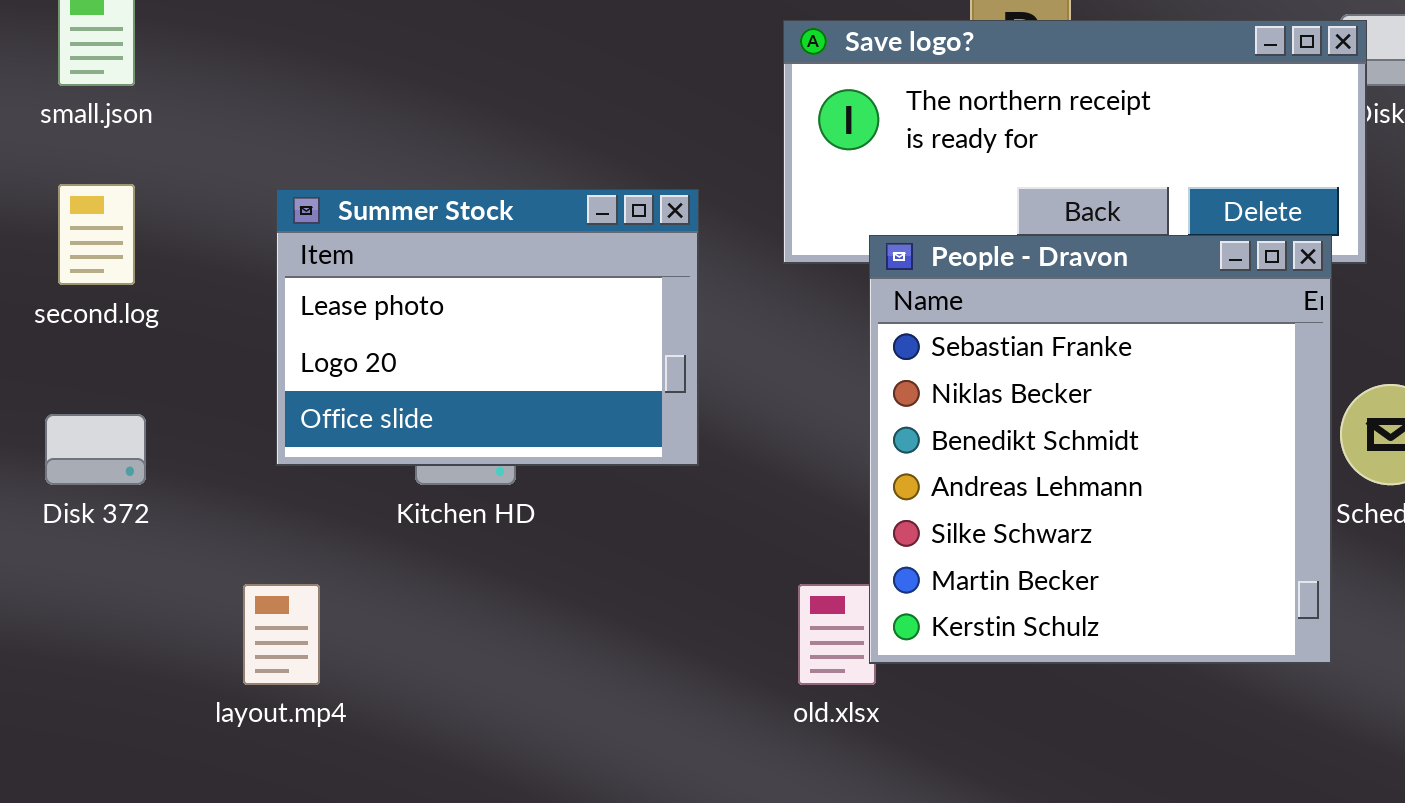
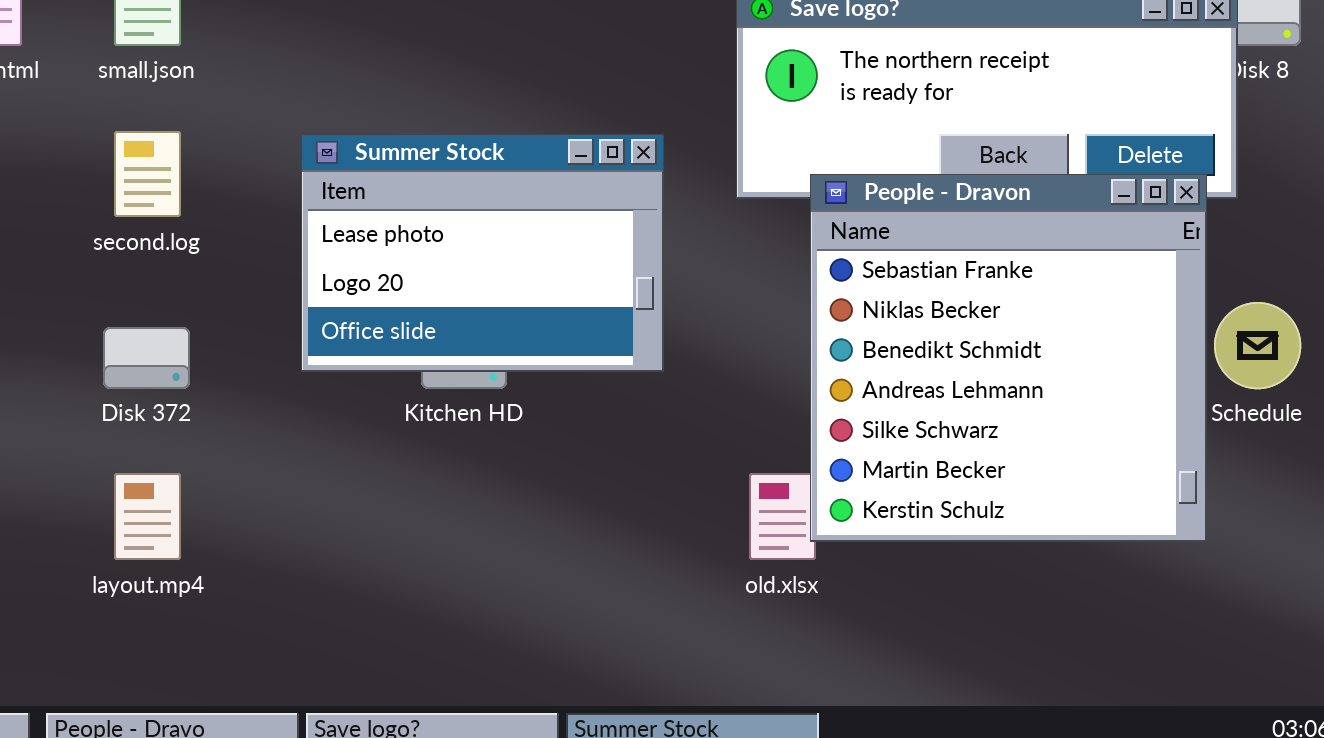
layout.mp4: [243,584,320,685] -> [114,473,181,560], moved

